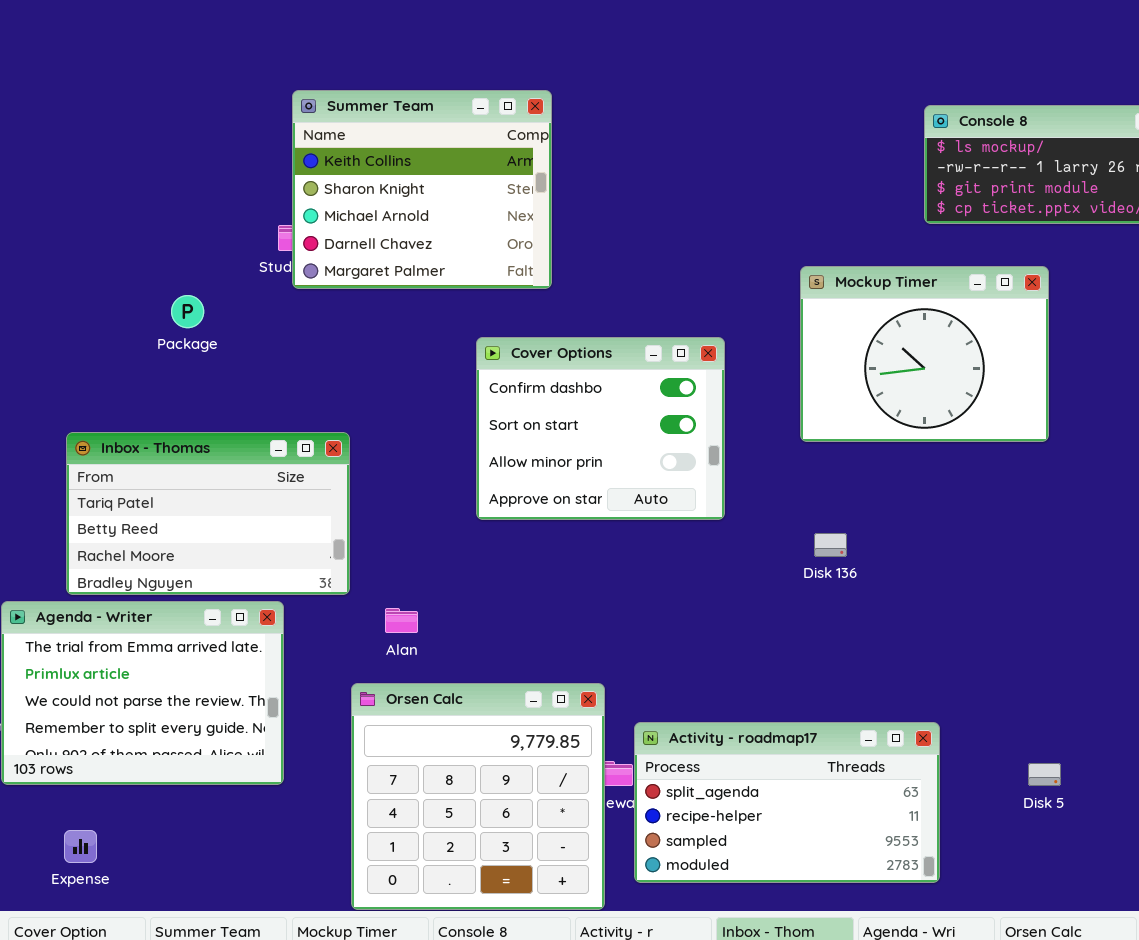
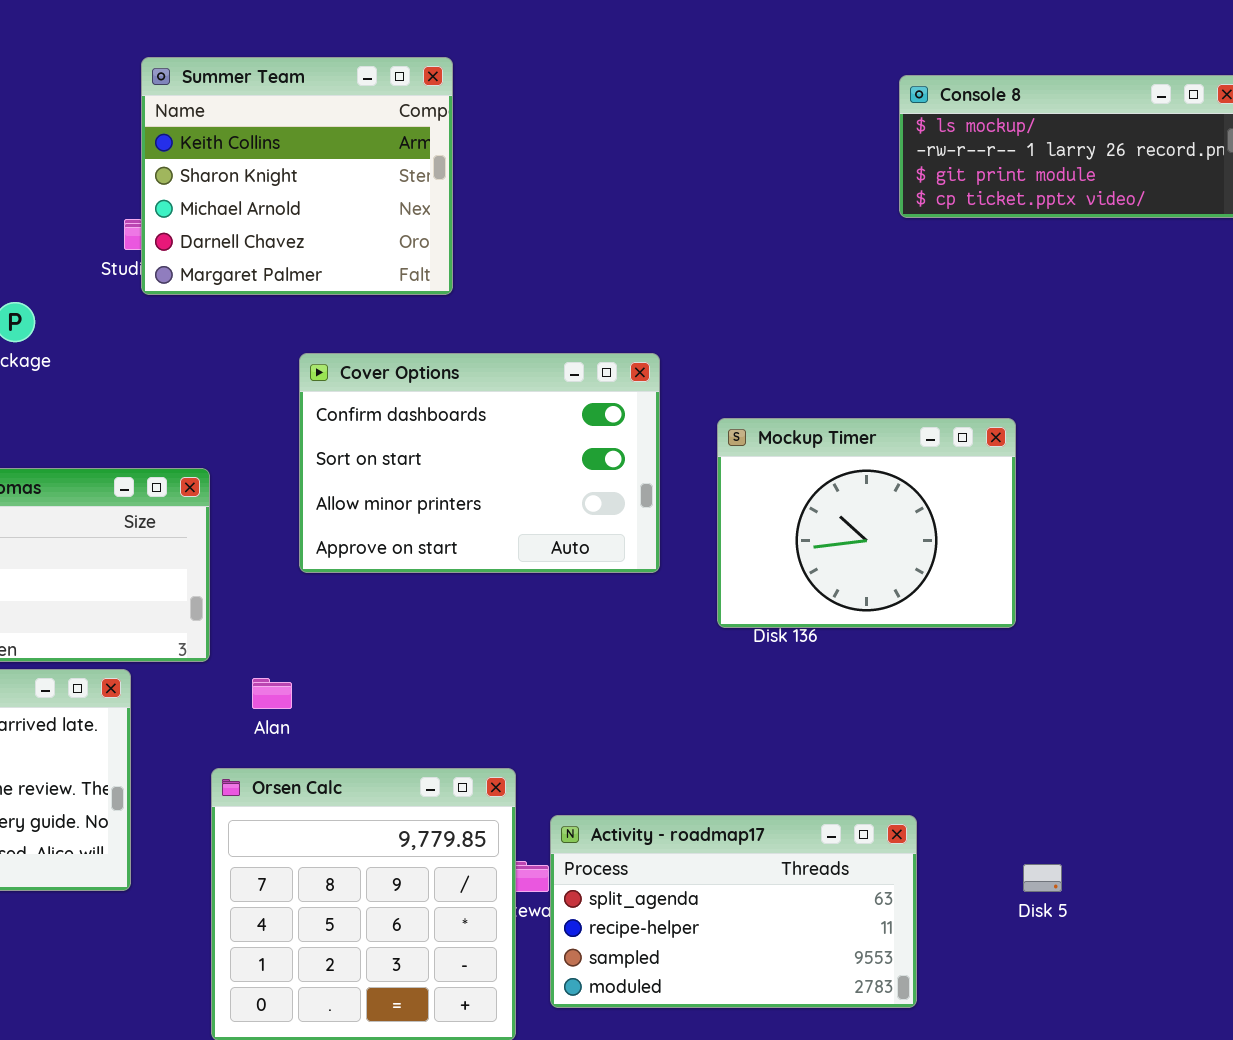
Mockup Timer: [800,266,1049,442] -> [717,418,1016,628], moved
Cover Options: [476,337,725,520] -> [299,353,660,573], resized

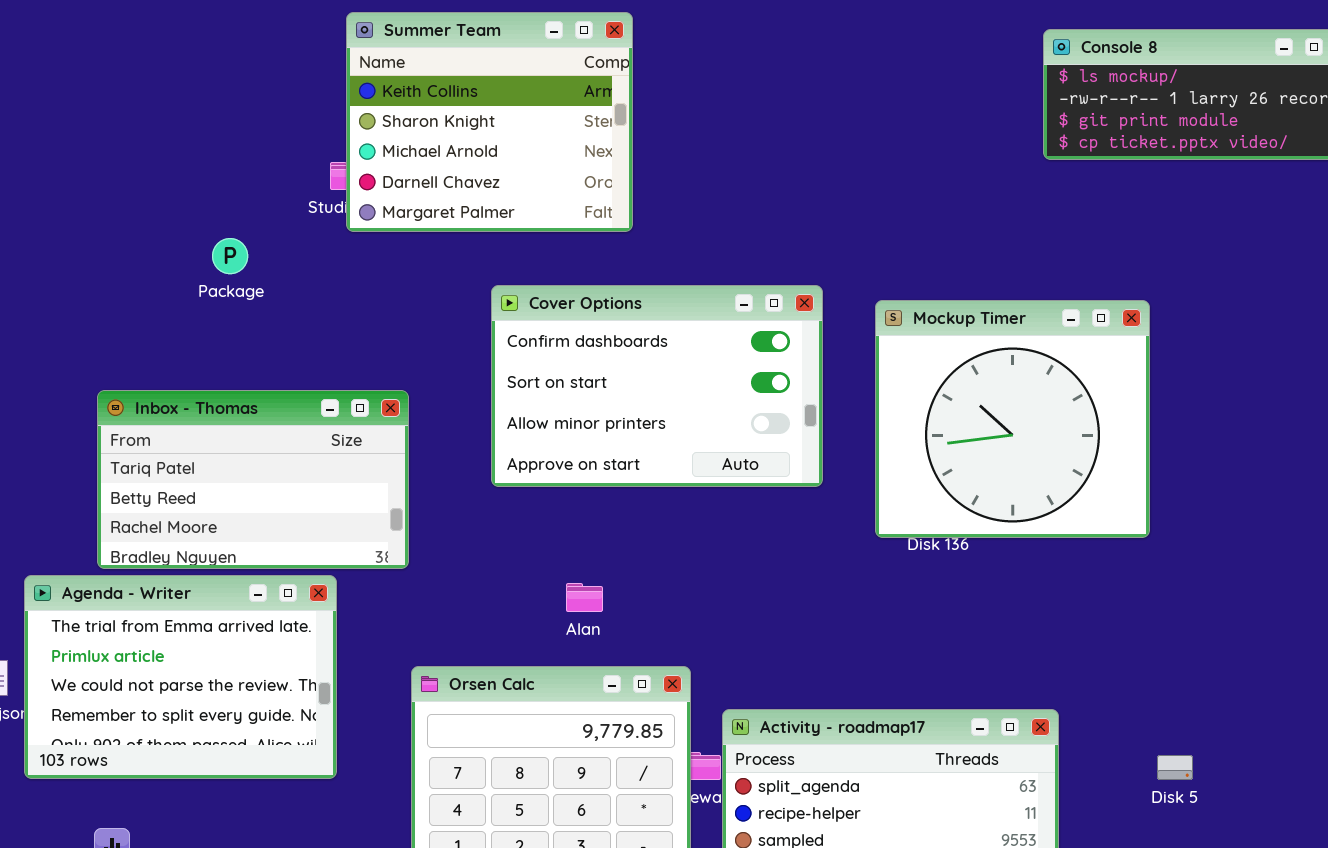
Mockup Timer: [717,418,1016,628] -> [875,300,1150,538], resized
Alan: [252,678,292,709] -> [566,583,603,612], moved

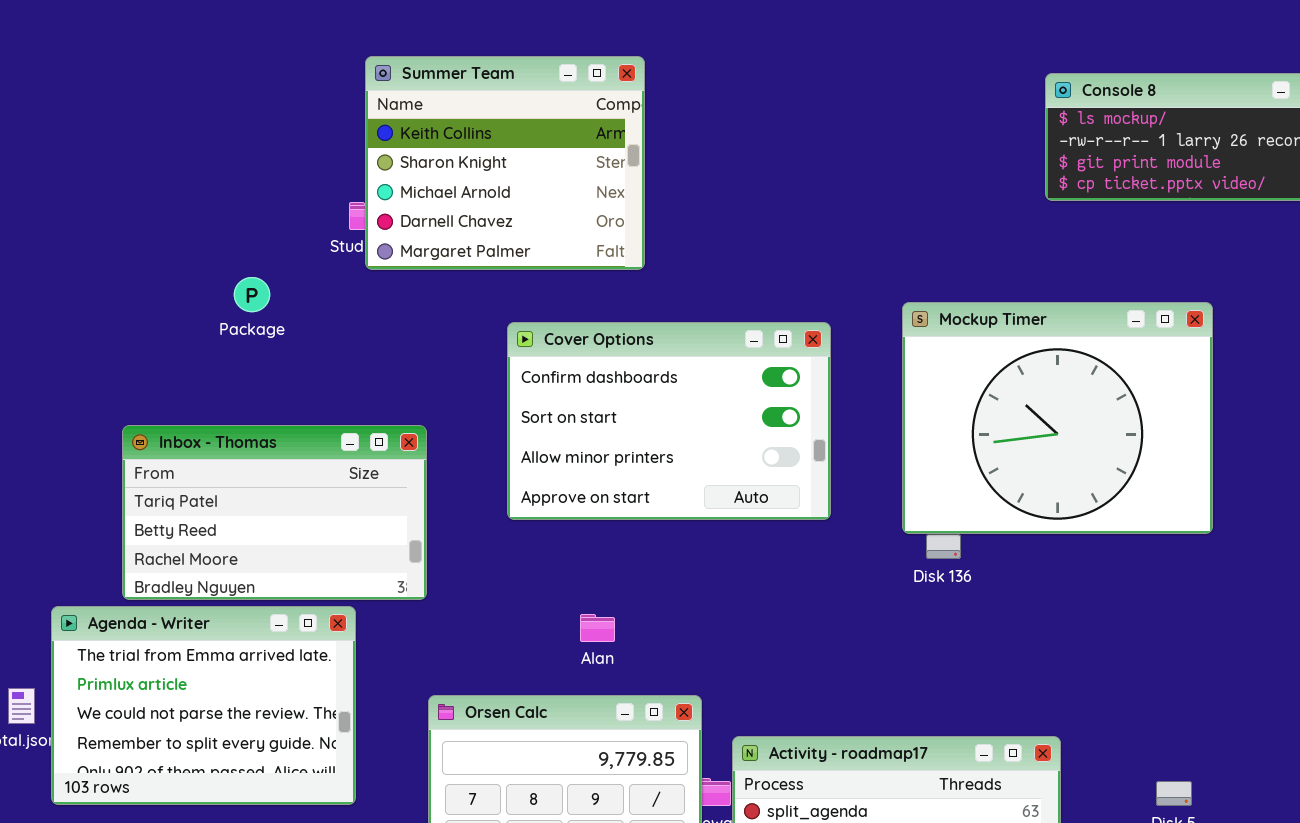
Mockup Timer: [875,300,1150,538] -> [902,302,1213,534], moved, resized

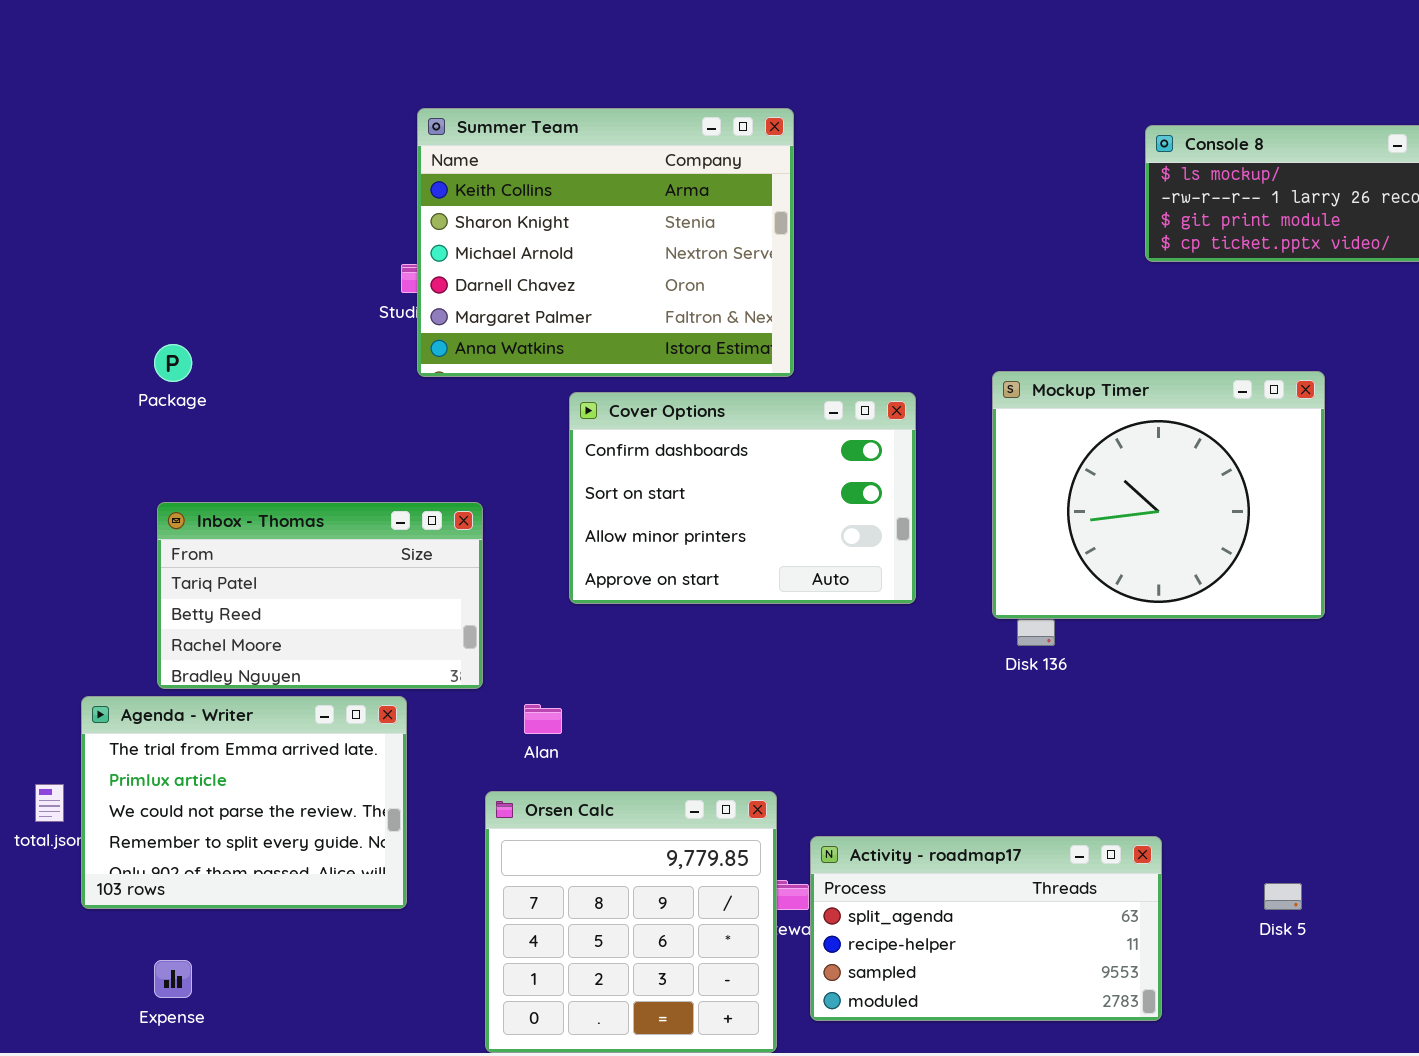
Summer Team: [365,56,645,270] -> [417,108,794,377], resized
Package: [234,277,270,312] -> [154,344,192,382], moved
Alan: [580,614,615,642] -> [524,704,562,734], moved

